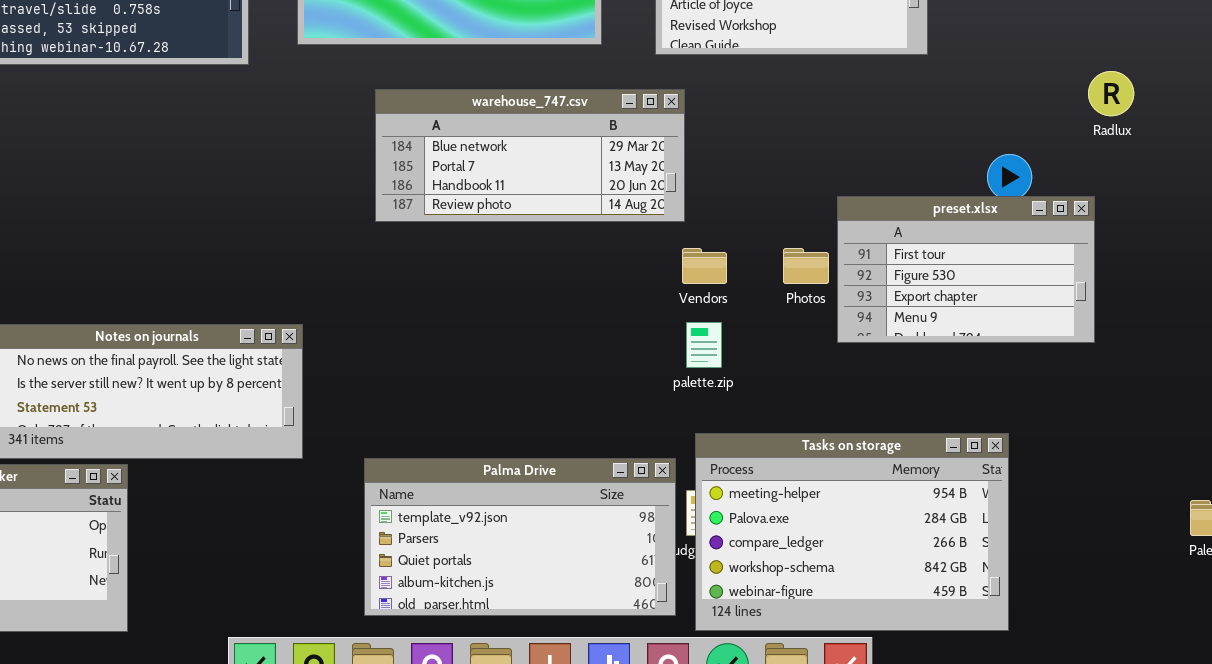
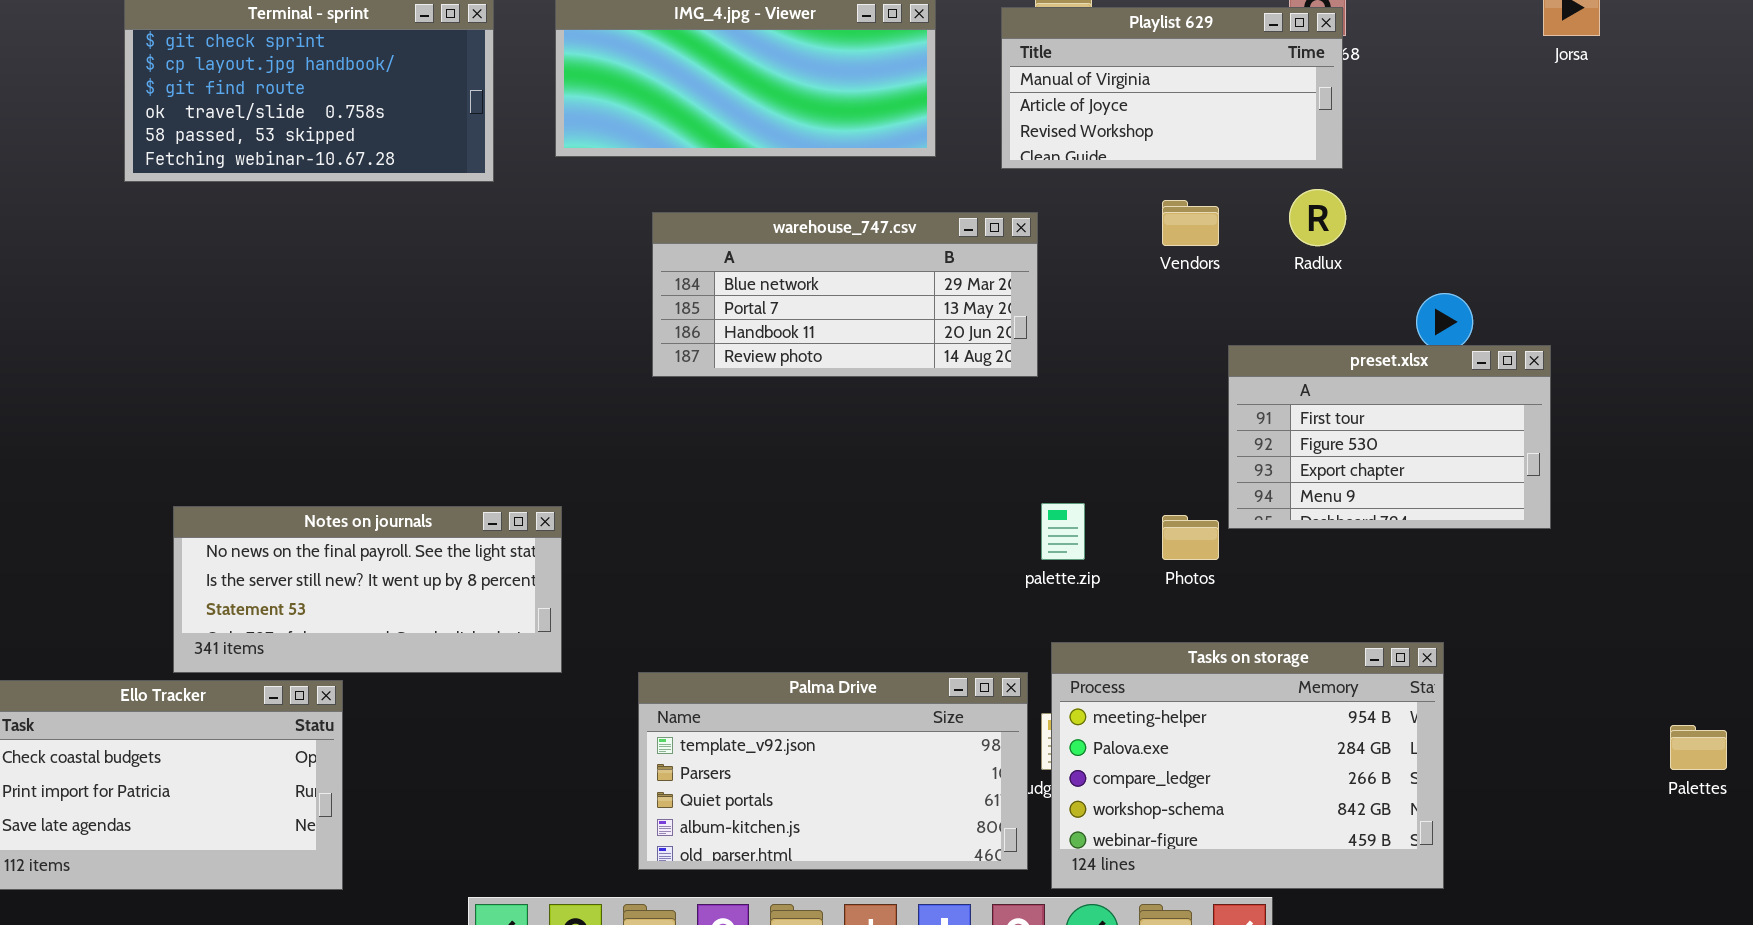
Radlux: [1088,71,1134,116] -> [1289,189,1346,246], moved
Vendors: [682,248,727,284] -> [1162,200,1219,246], moved
Photos: [783,248,829,284] -> [1162,515,1219,560], moved

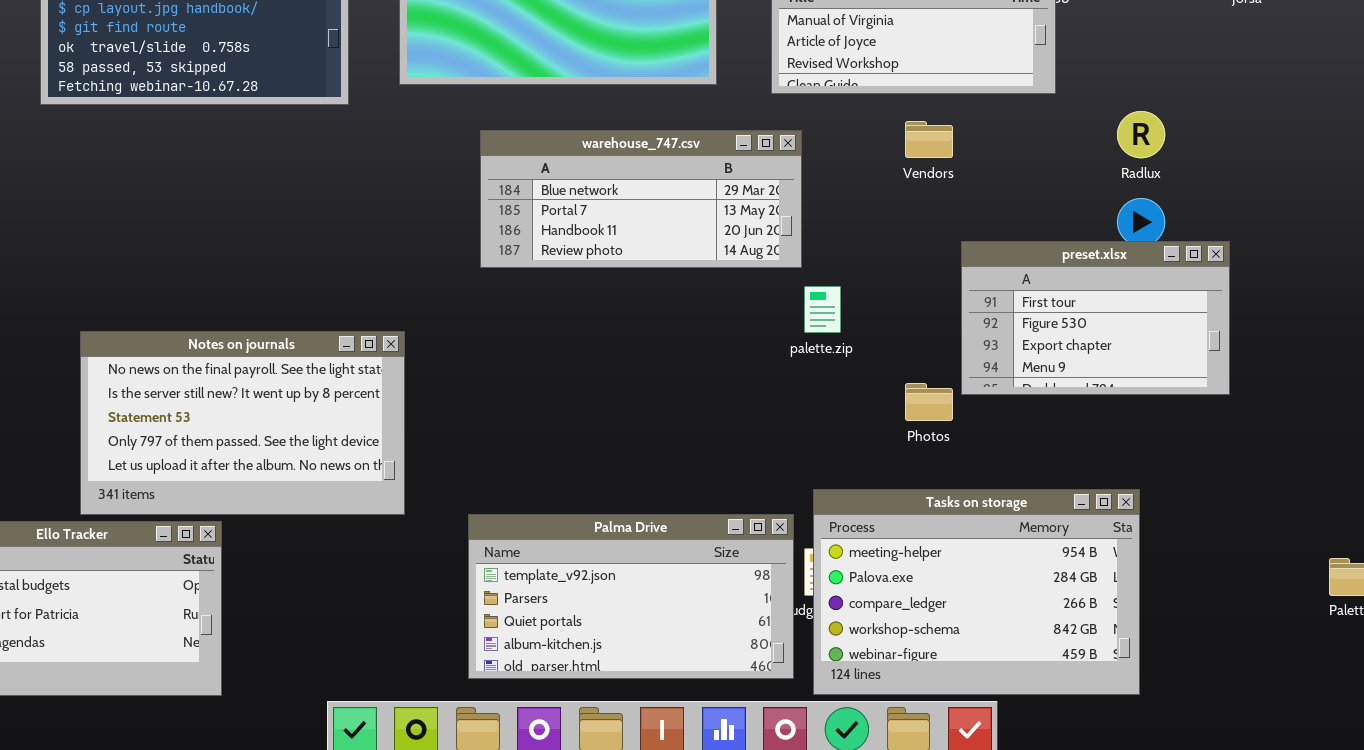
Radlux: [1289,189,1346,246] -> [1117,111,1165,158], moved
palette.zip: [1041,503,1085,560] -> [804,286,841,333], moved
Notes on journals: [173,506,562,673] -> [80,331,405,515], resized

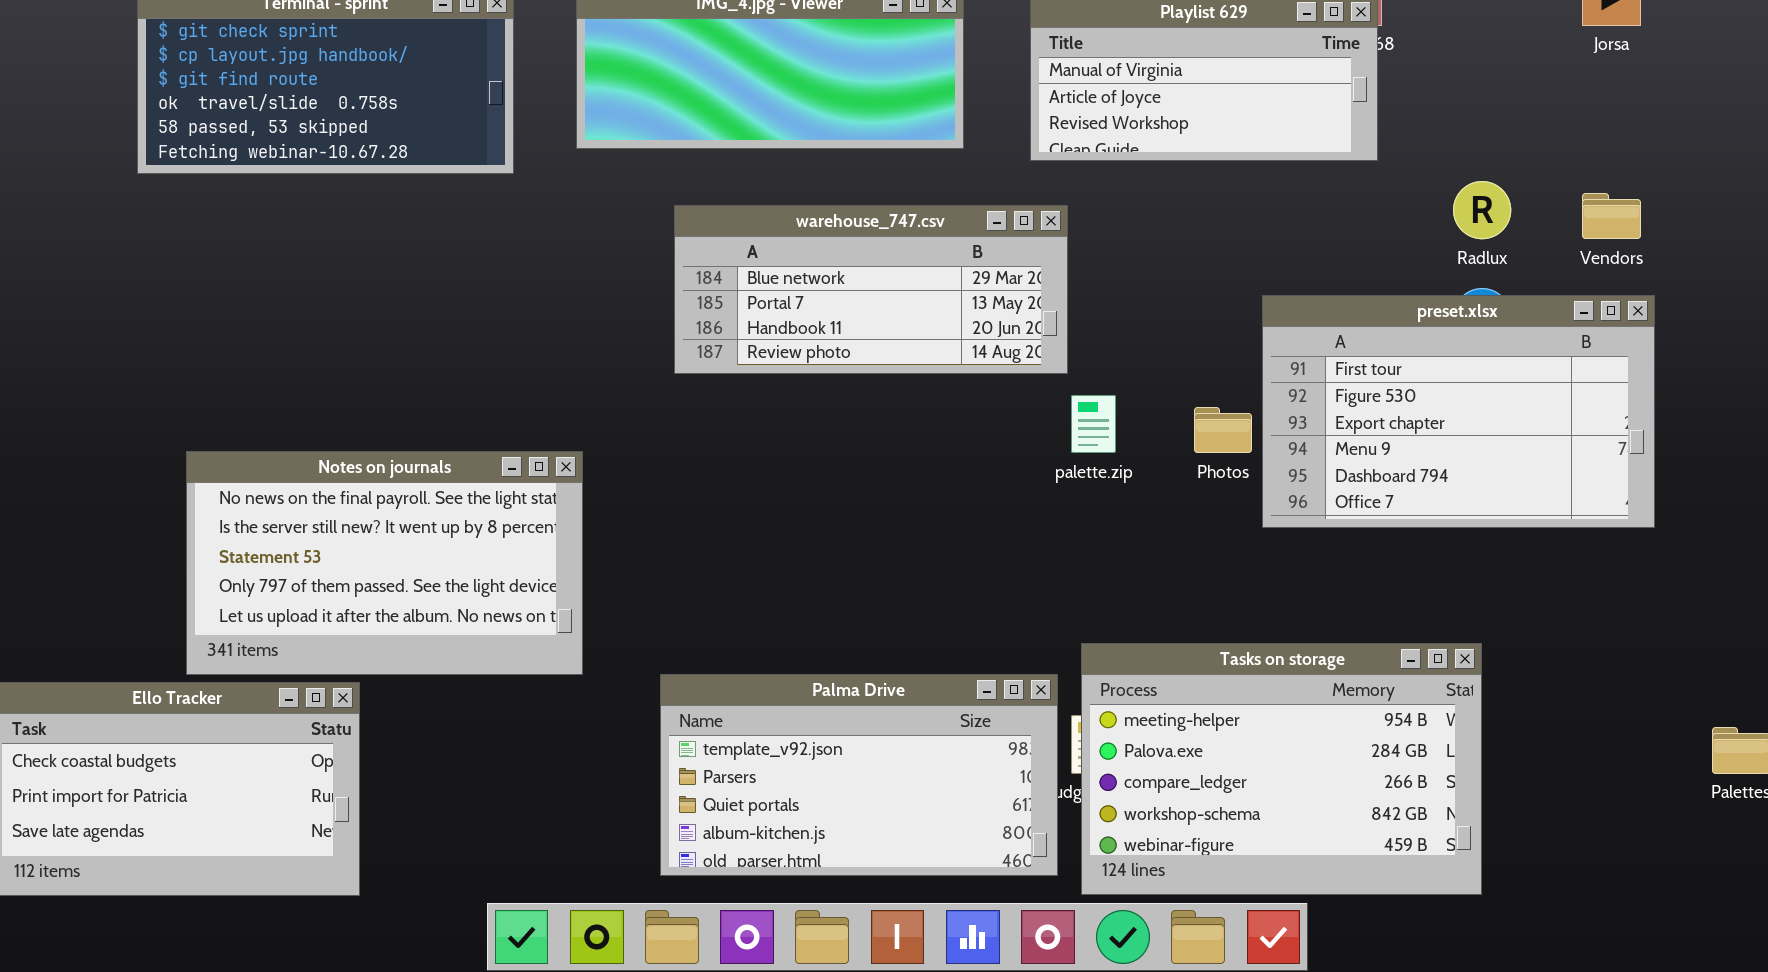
Vendors: [905,121,953,158] -> [1582,193,1641,239], moved
preset.xlsx: [961,241,1230,395] -> [1262,295,1655,528], resized
Photos: [905,383,953,421] -> [1194,407,1252,453], moved

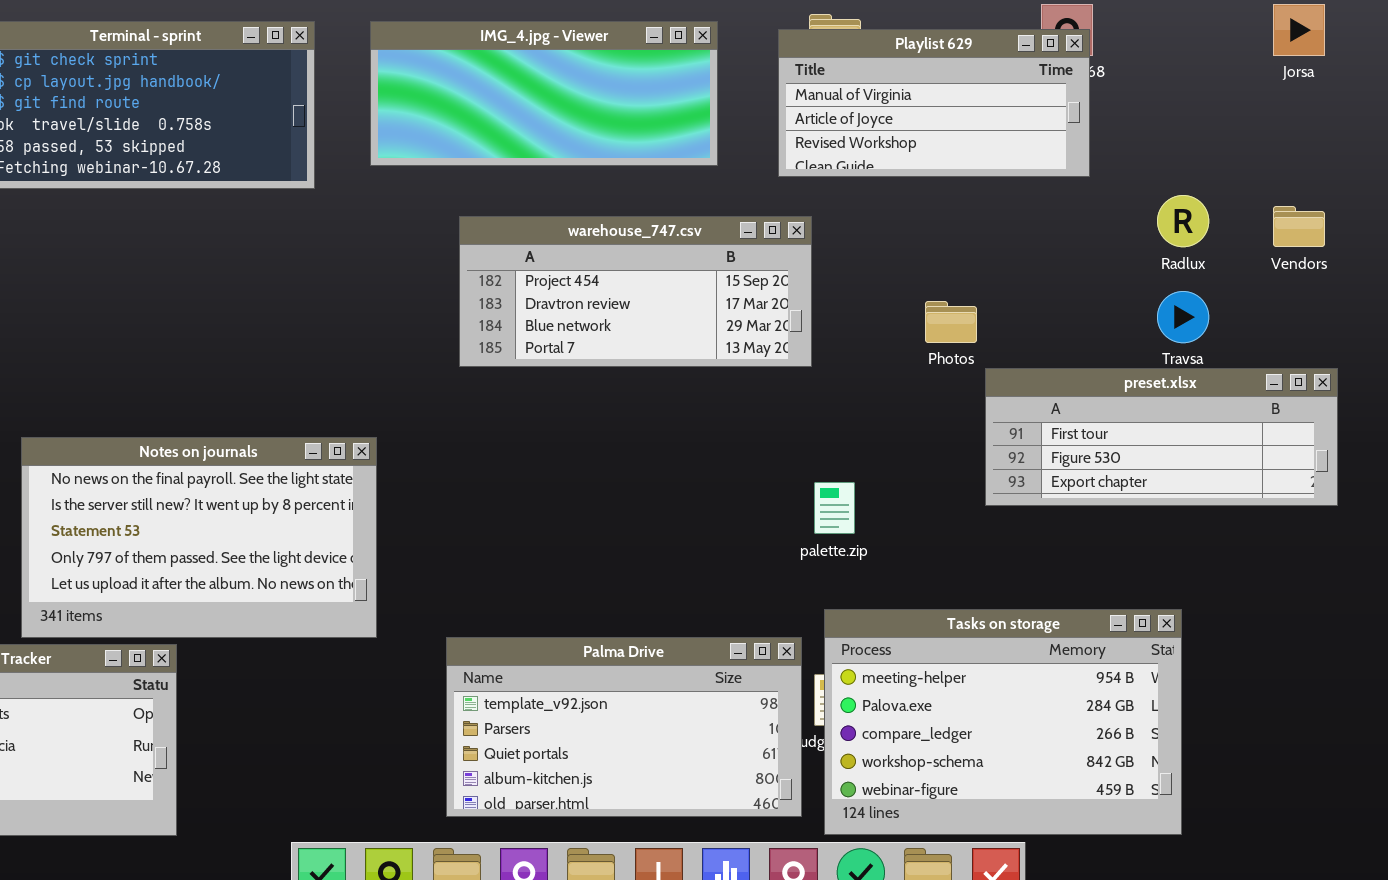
warehouse_747.csv: [674,205,1068,374] -> [459,216,812,367], scrolled up 2 rows
preset.xlsx: [1262,295,1655,528] -> [985,368,1338,506], resized
palette.zip: [1071,395,1116,453] -> [814,482,855,534], moved
Photos: [1194,407,1252,453] -> [925,301,977,343], moved

